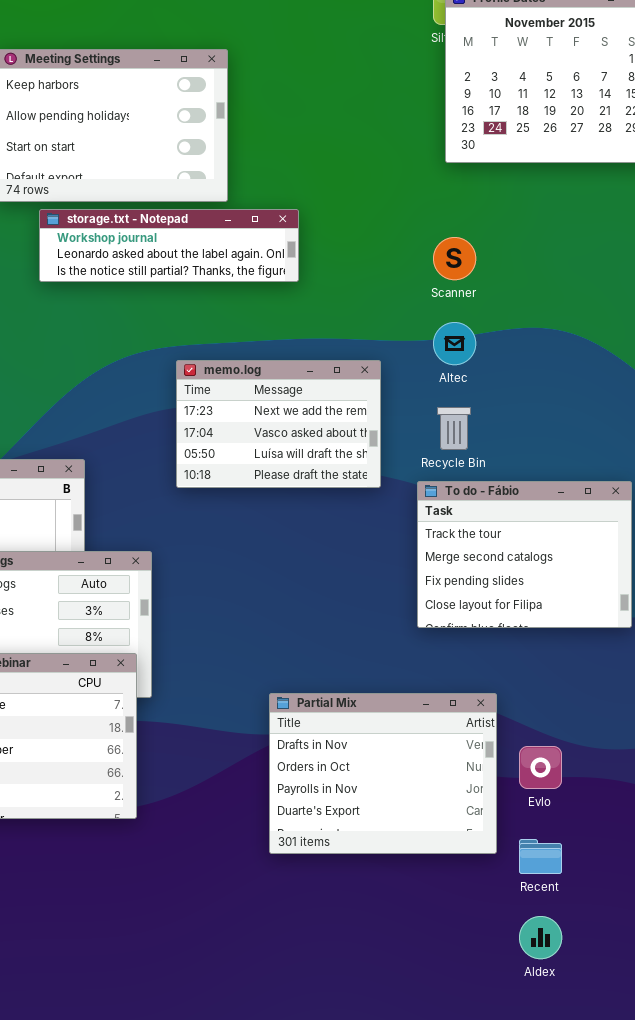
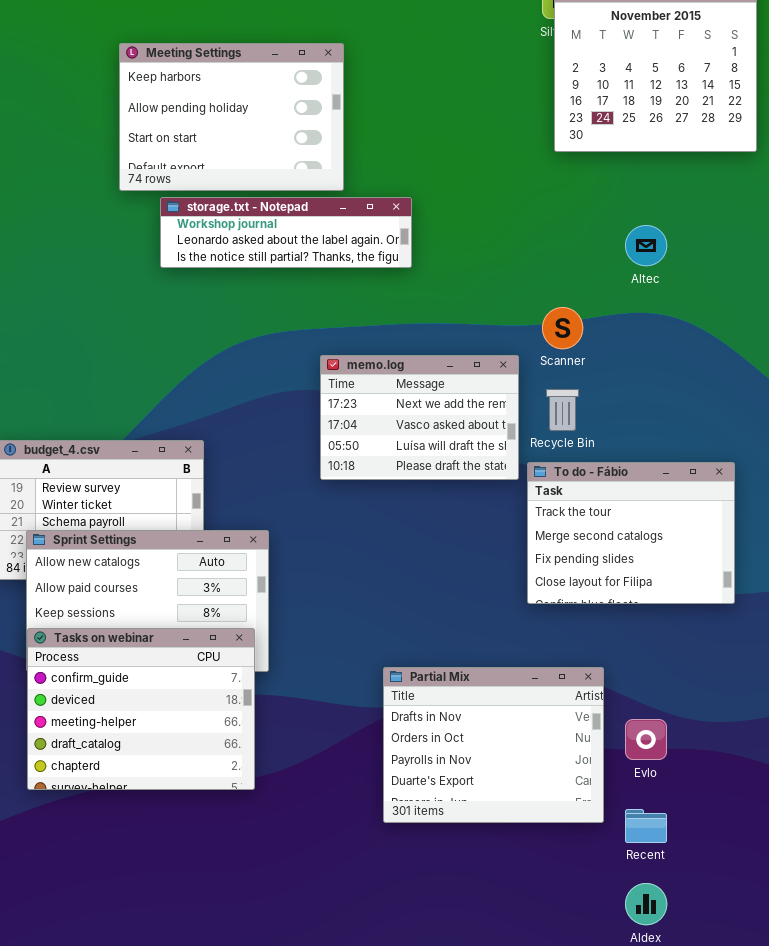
Scanner: [433,237,476,280] -> [542,307,583,349], moved
Altec: [433,322,476,365] -> [625,225,667,266], moved
memo.log: [176,360,381,488] -> [320,355,519,480], moved

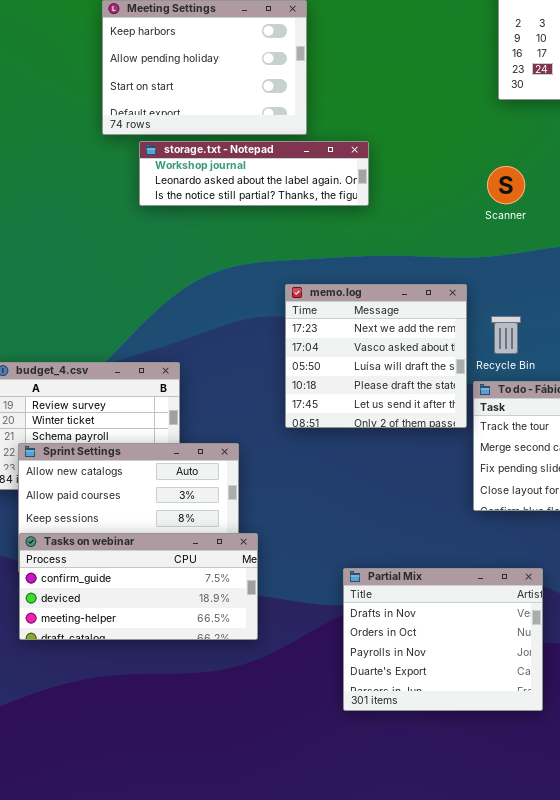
Scanner: [542,307,583,349] -> [487,166,525,204], moved
memo.log: [320,355,519,480] -> [285,284,467,428], resized
Tasks on webinar: [27,628,255,790] -> [19,533,258,640], resized

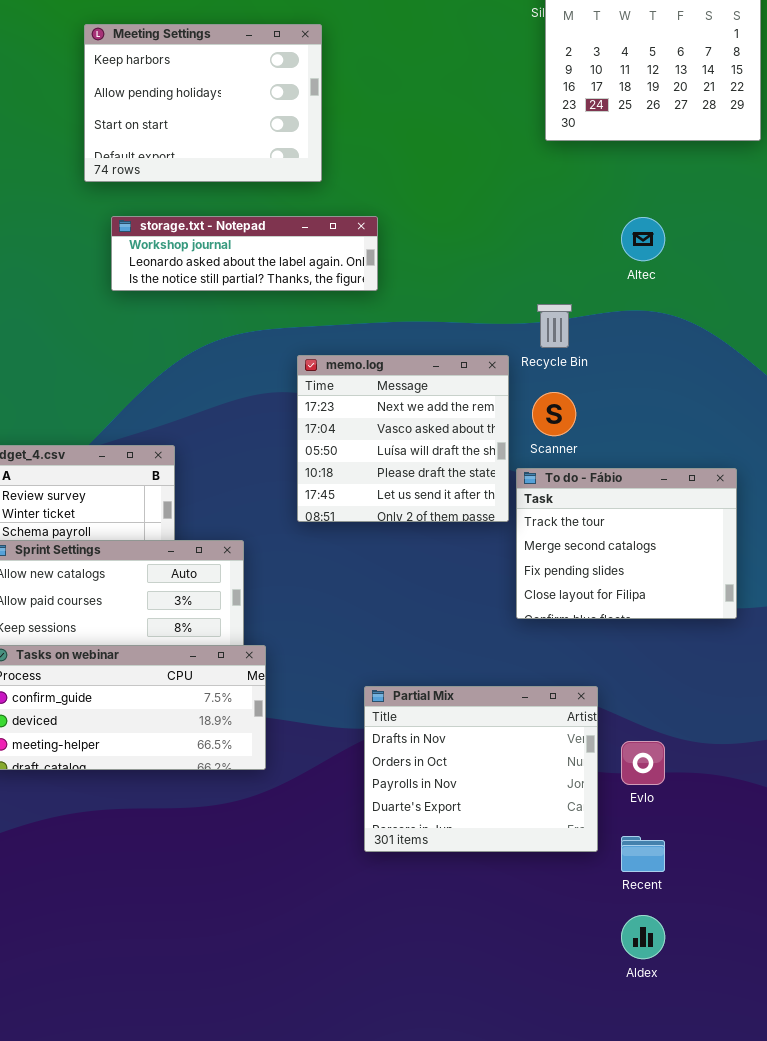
storage.txt - Notepad: [139,141,369,206] -> [111,216,378,291], moved
Scanner: [487,166,525,204] -> [532,392,576,436], moved
Recycle Bin: [491,316,521,354] -> [537,304,572,348], moved

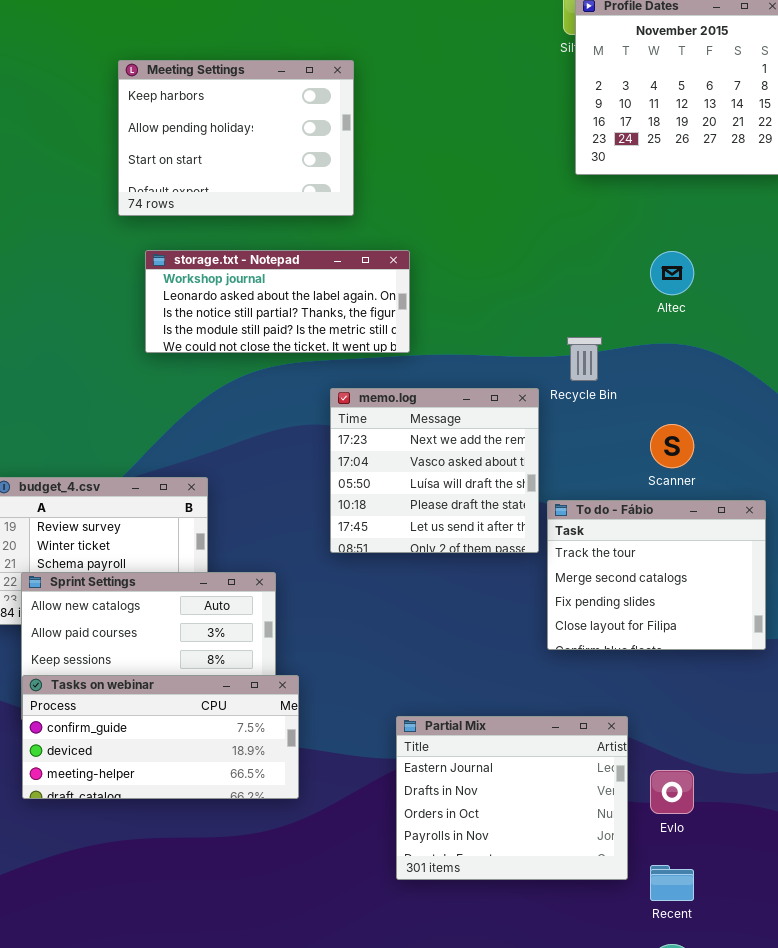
storage.txt - Notepad: [111,216,378,291] -> [145,250,410,353], resized
Scanner: [532,392,576,436] -> [650,424,694,468], moved
Partial Mix: [364,686,598,852] -> [396,716,628,880], scrolled up 1 row

